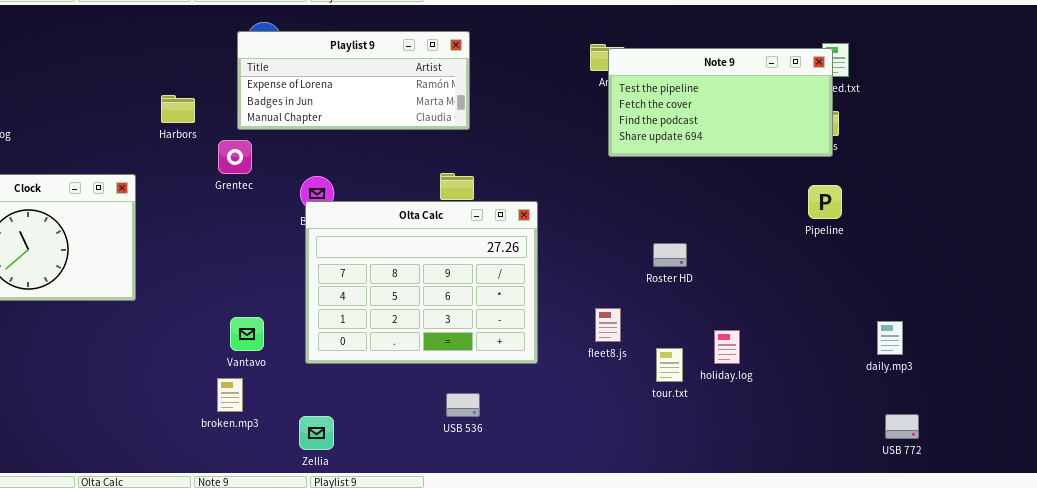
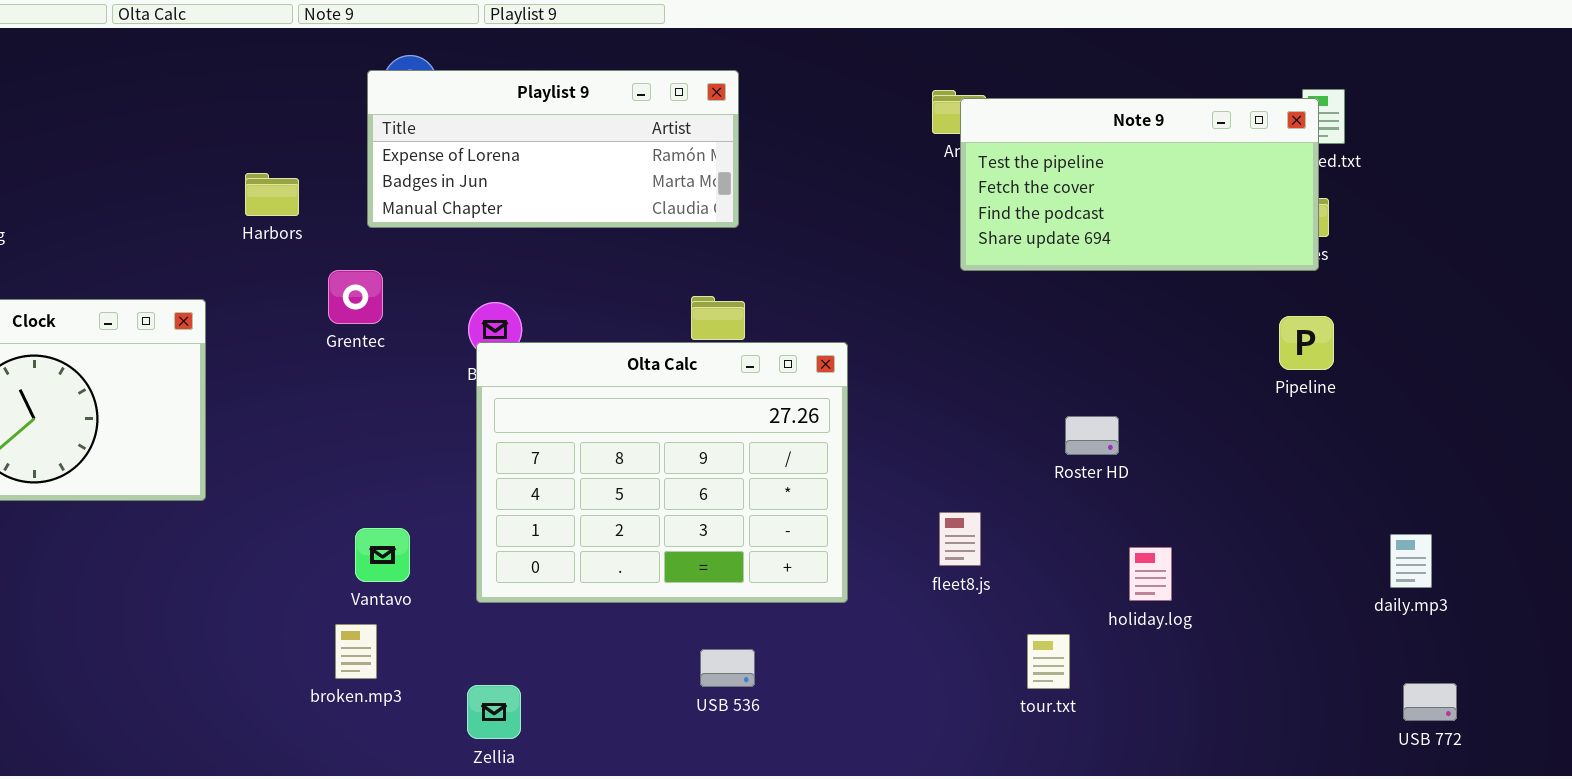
Grentec: [218,140,252,174] -> [328,270,383,324], moved
Roster HD: [653,243,687,267] -> [1065,416,1119,455], moved
tour.txt: [656,348,683,382] -> [1027,634,1070,689], moved

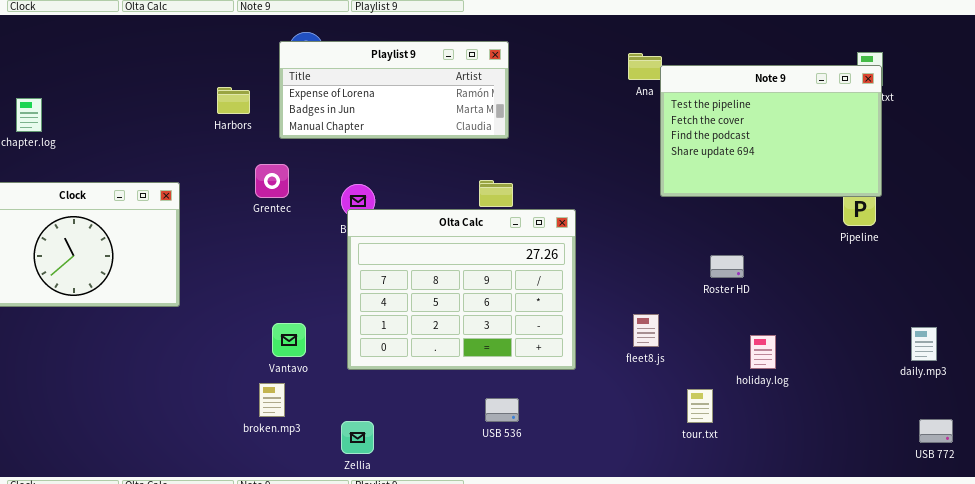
Note 9: [960,98,1319,271] -> [660,65,882,197], moved, resized
Harbors: [245,173,299,216] -> [217,87,250,114], moved

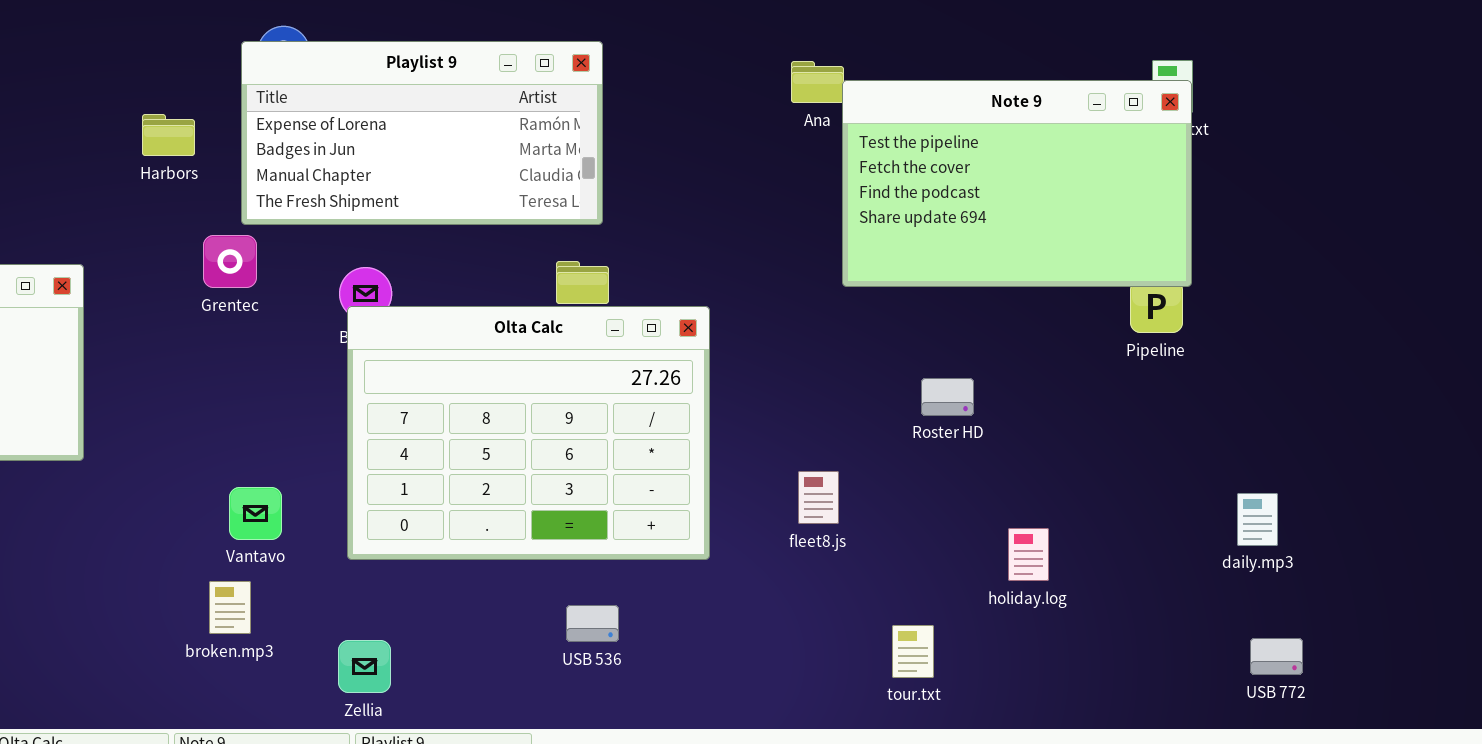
Playlist 9: [279,41,509,139] -> [241,41,603,225], resized
holiday.log: [750,335,776,369] -> [1008,528,1049,581], moved
tour.txt: [687,389,713,423] -> [892,625,934,678], moved

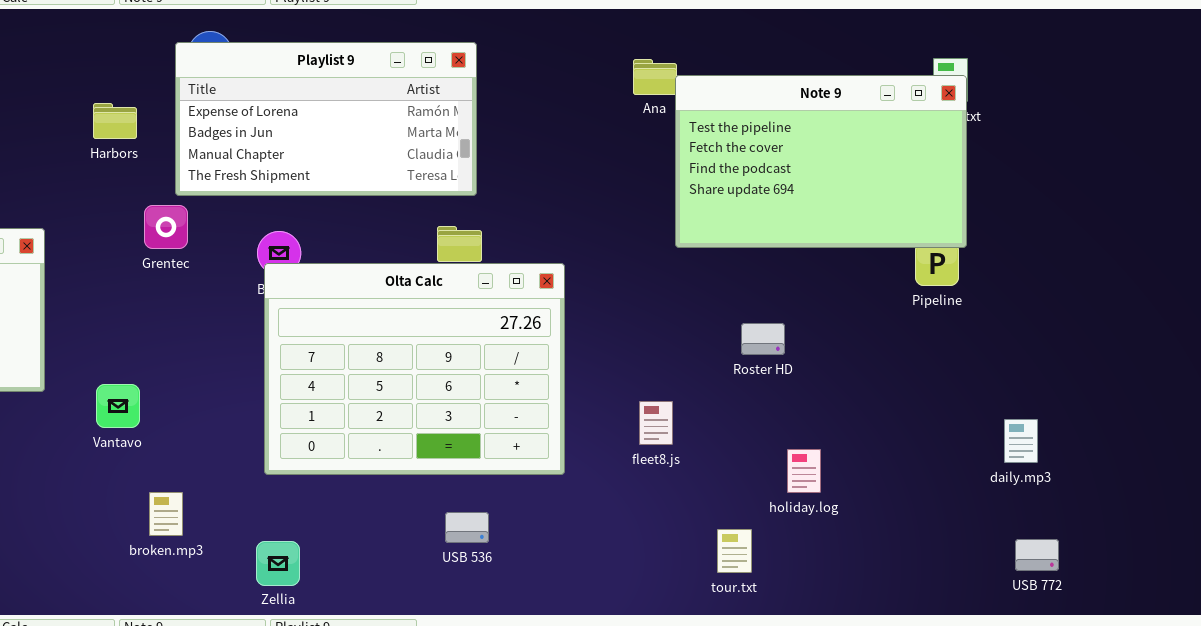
Vantavo: [229,487,282,540] -> [96,384,140,428], moved
holiday.log: [1008,528,1049,581] -> [787,449,821,493], moved

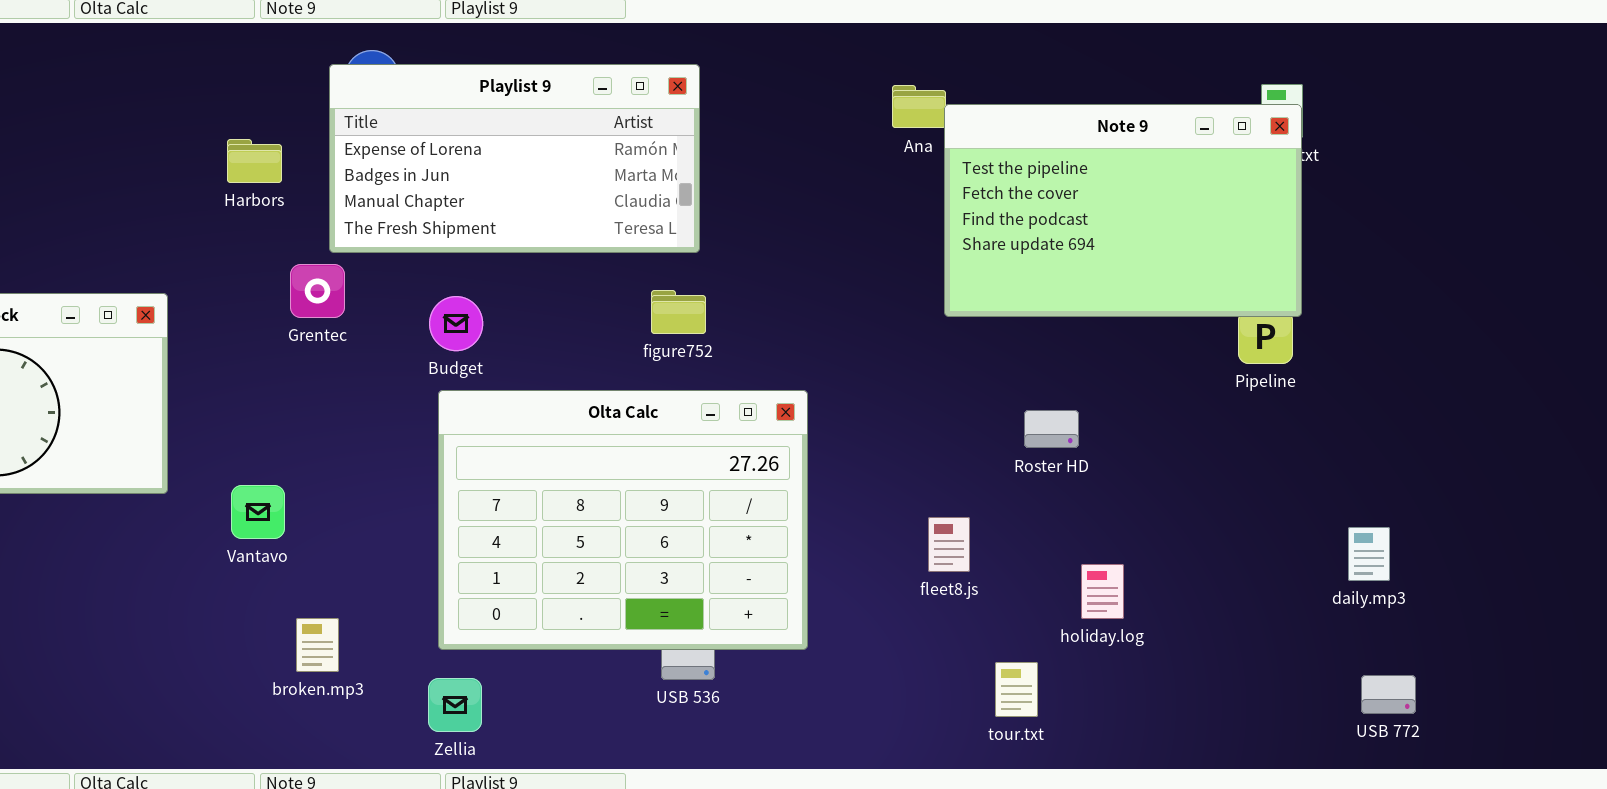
Olta Calc: [264,263,565,475] -> [438,390,808,650], moved
fleet8.js: [639,401,673,445] -> [928,517,970,572], moved

